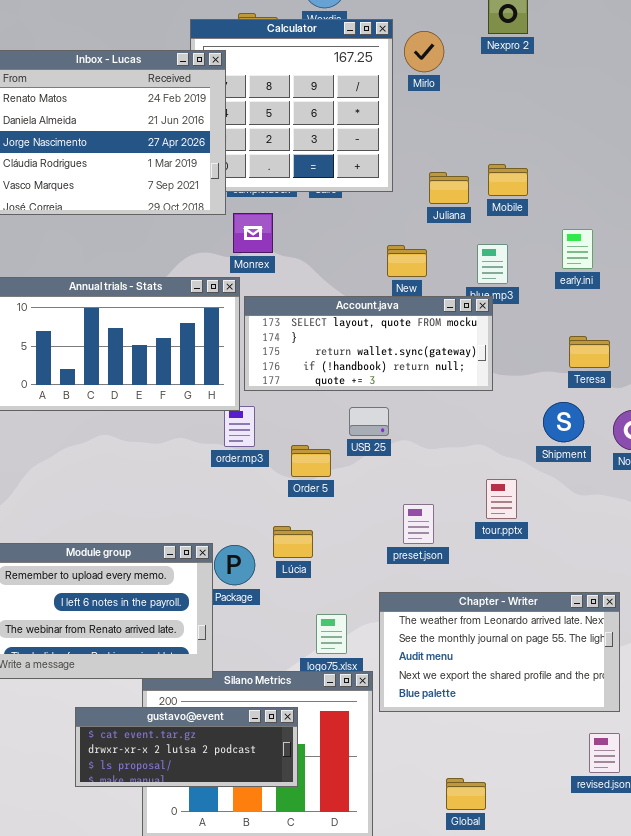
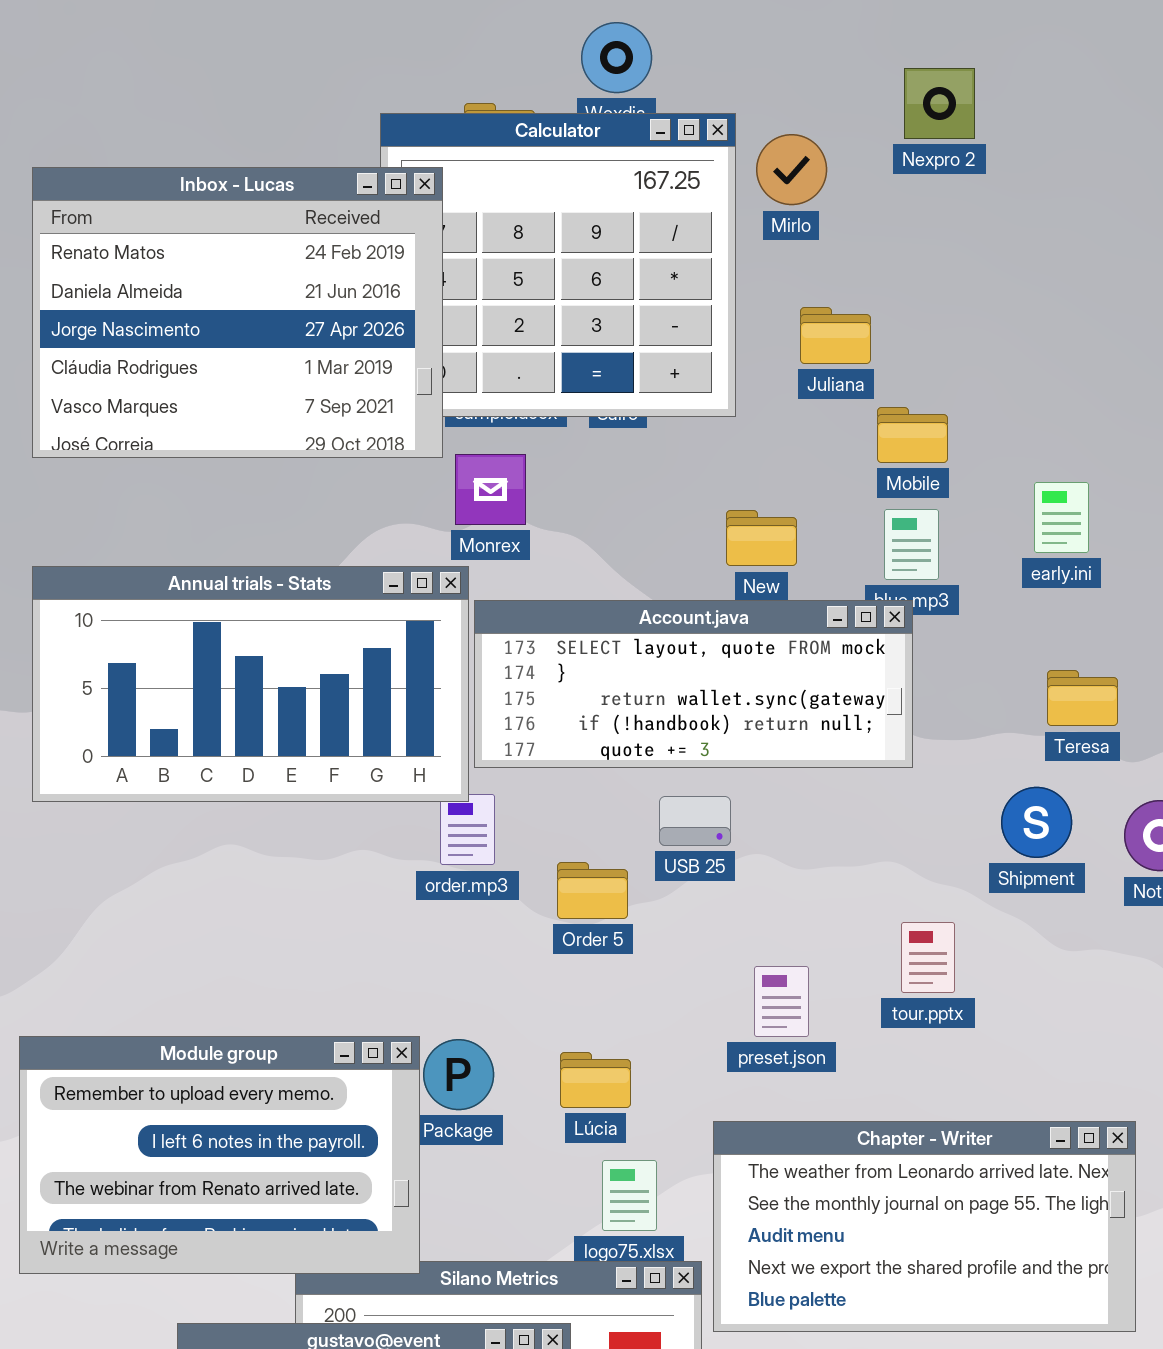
Mobile: [488,164,528,196] -> [877,407,948,463], moved
Juliana: [429,172,469,204] -> [800,307,871,364], moved
Lúcia: [273,526,313,558] -> [560,1052,631,1108], moved

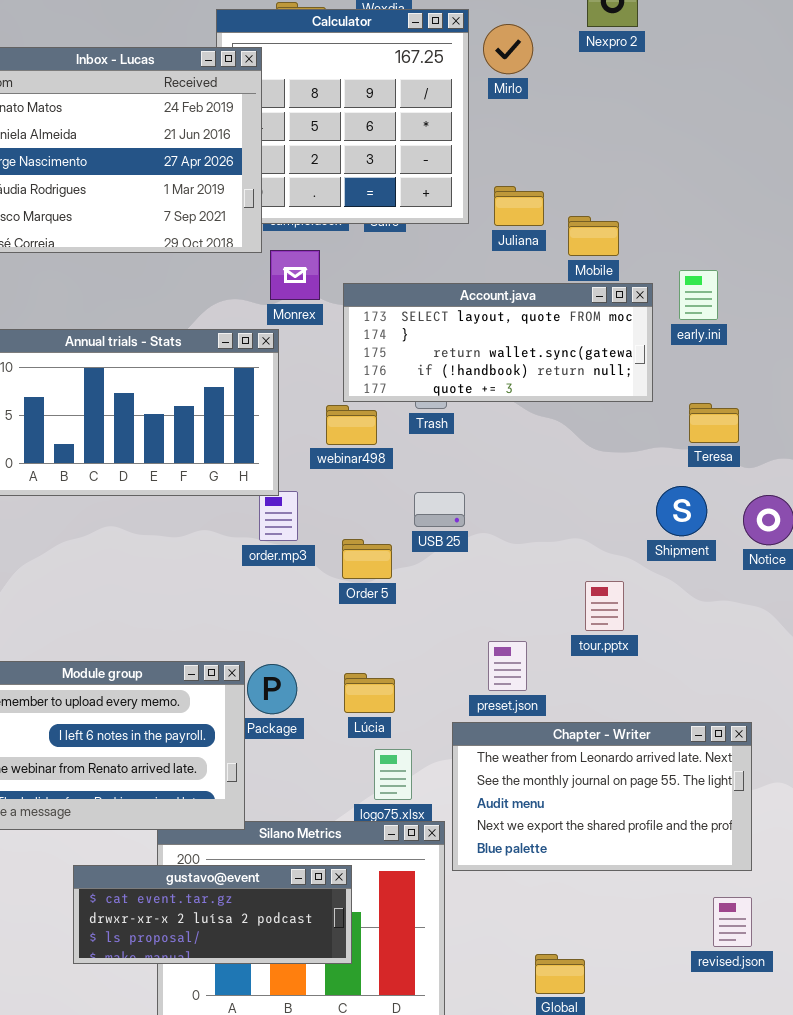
Juliana: [800,307,871,364] -> [494,186,544,226], moved
Account.java: [474,600,913,768] -> [343,283,653,402], moved
preset.json: [754,966,809,1037] -> [488,641,527,691], moved

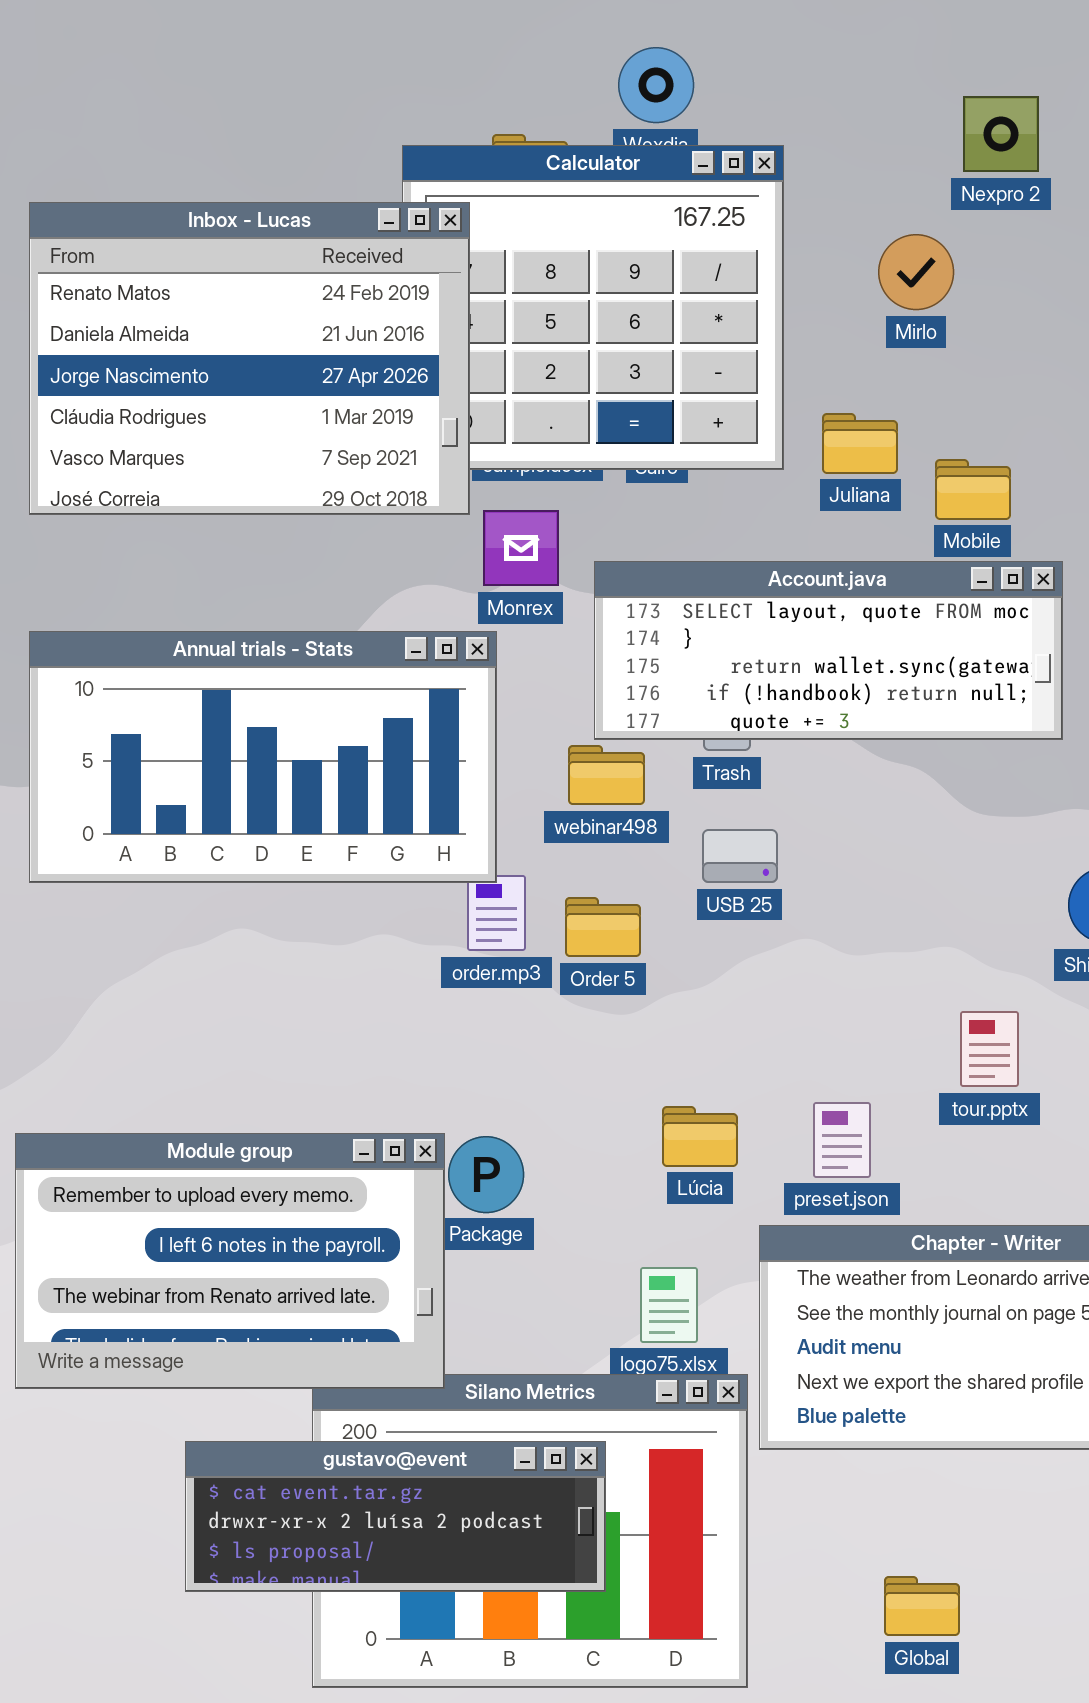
Mirlo: [483,24,533,74] -> [878,234,954,310], moved
USB 25: [414,492,465,527] -> [702,829,778,883], moved
Order 5: [342,539,392,579] -> [565,897,641,957], moved
Lúcia: [344,673,395,713] -> [662,1106,738,1167], moved

